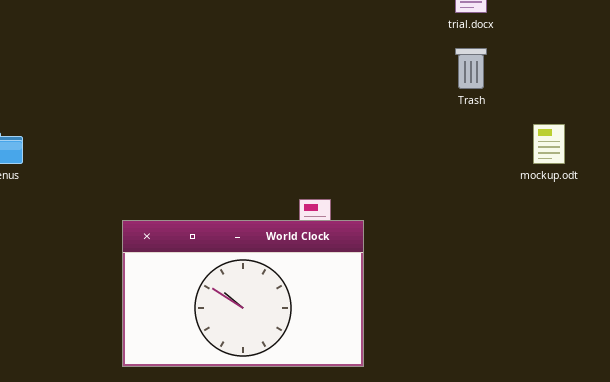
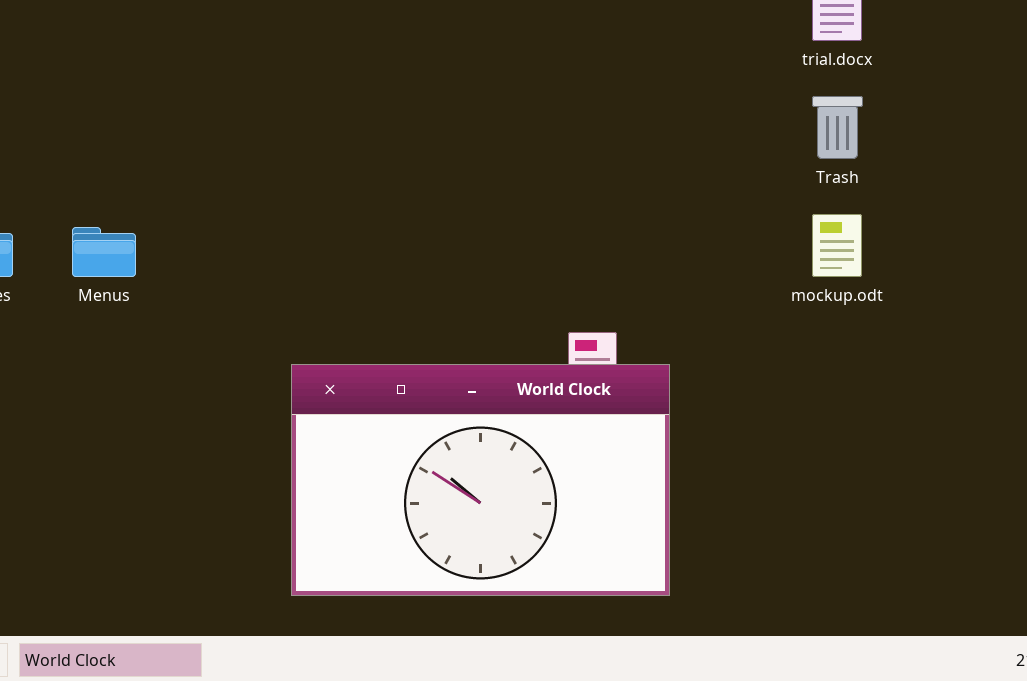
mockup.odt: [533,124,565,164] -> [812,214,862,277], moved

